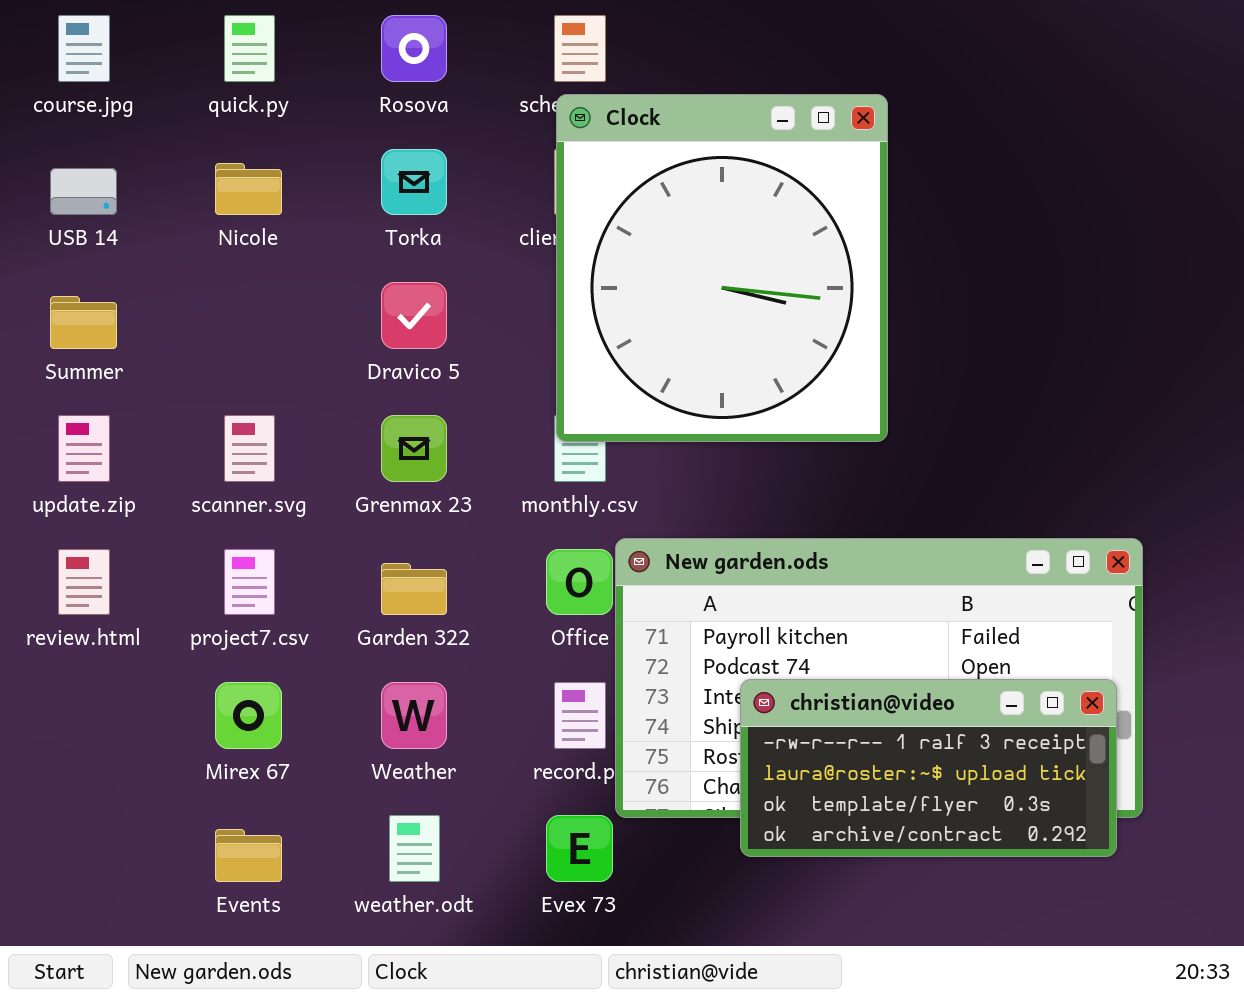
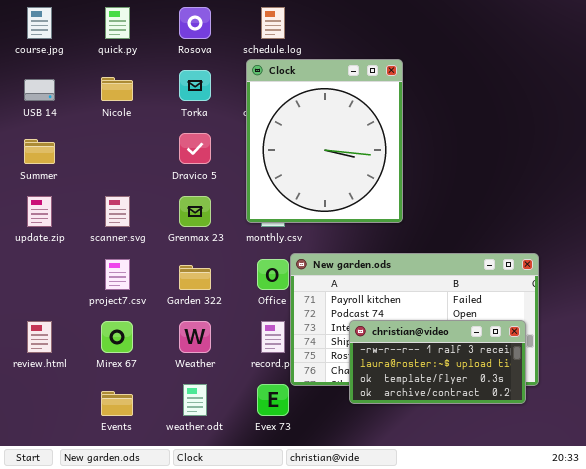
Clock: [556,94,888,442] -> [246,59,403,223], moved
review.html: [58,549,110,615] -> [27,321,52,353], moved

